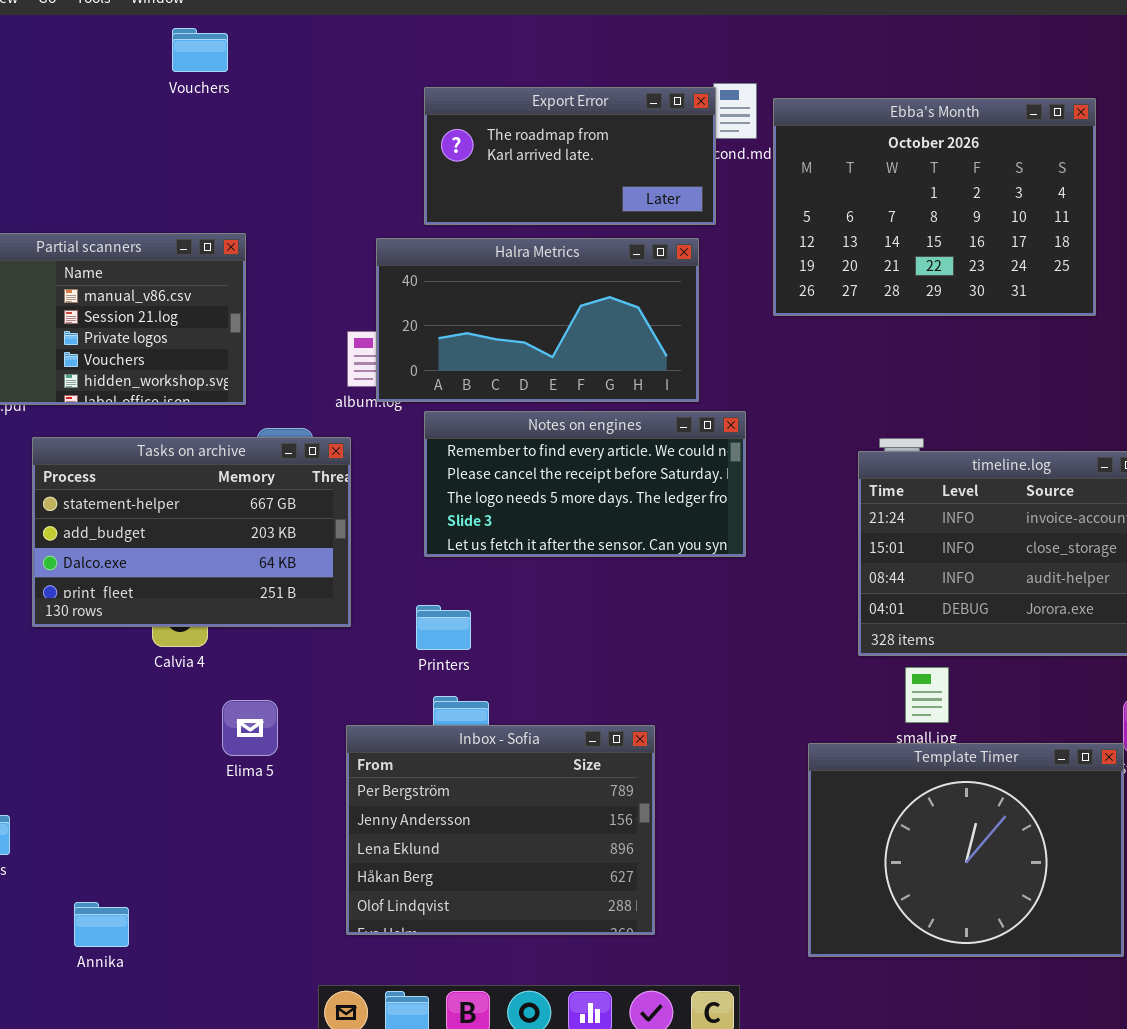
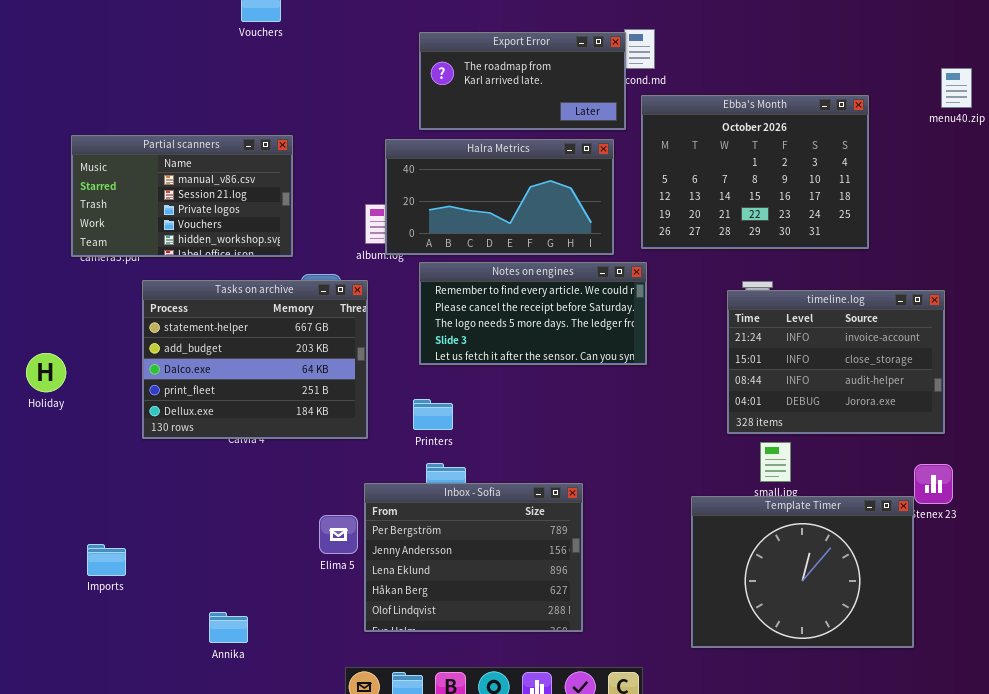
Ebba's Month: [773,98,1096,316] -> [641,95,869,249], moved
Tasks on archive: [32,437,351,627] -> [142,280,368,439], resized
Elima 5: [222,700,278,756] -> [319,515,358,554], moved
Annika: [74,902,129,947] -> [209,612,248,643], moved

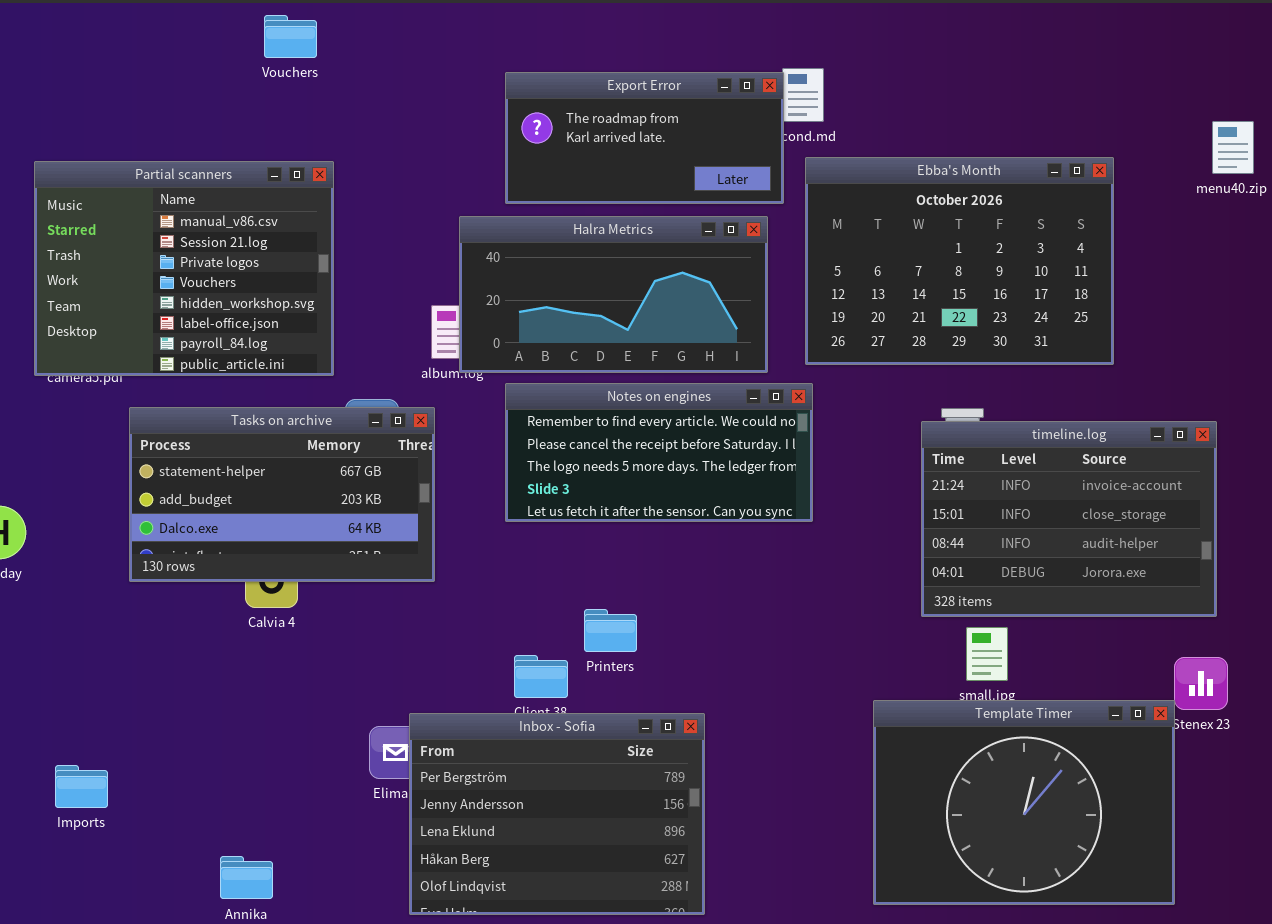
Partial scanners: [71,135,293,257] -> [34,161,334,376], resized
Tasks on archive: [142,280,368,439] -> [129,407,435,582], resized
Printers: [413,399,453,430] -> [584,609,637,652], moved
Inbox - Sofia: [364,483,583,632] -> [409,713,705,915], moved

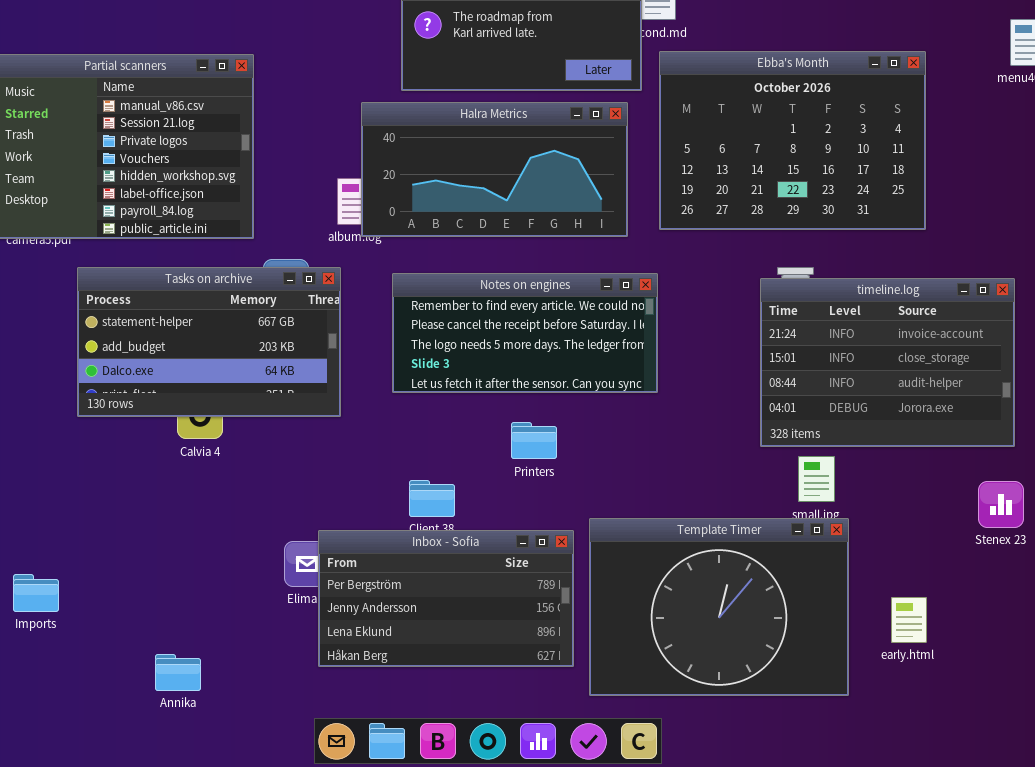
Notes on engines: [505,383,813,522] -> [392,273,658,393], moved
Printers: [584,609,637,652] -> [511,422,557,459], moved
Template Timer: [873,700,1175,905] -> [589,518,849,696], moved
Inbox - Sofia: [409,713,705,915] -> [318,530,574,667], resized

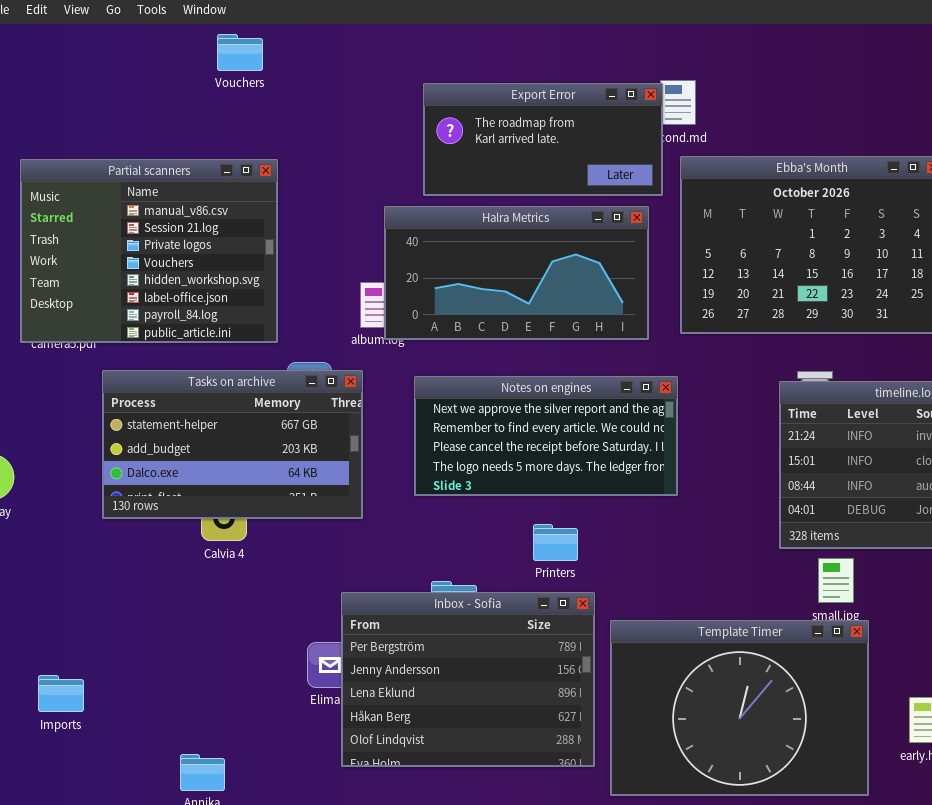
Notes on engines: [392,273,658,393] -> [414,376,678,496], scrolled up 1 row
Inbox - Sofia: [318,530,574,667] -> [341,592,595,767], resized

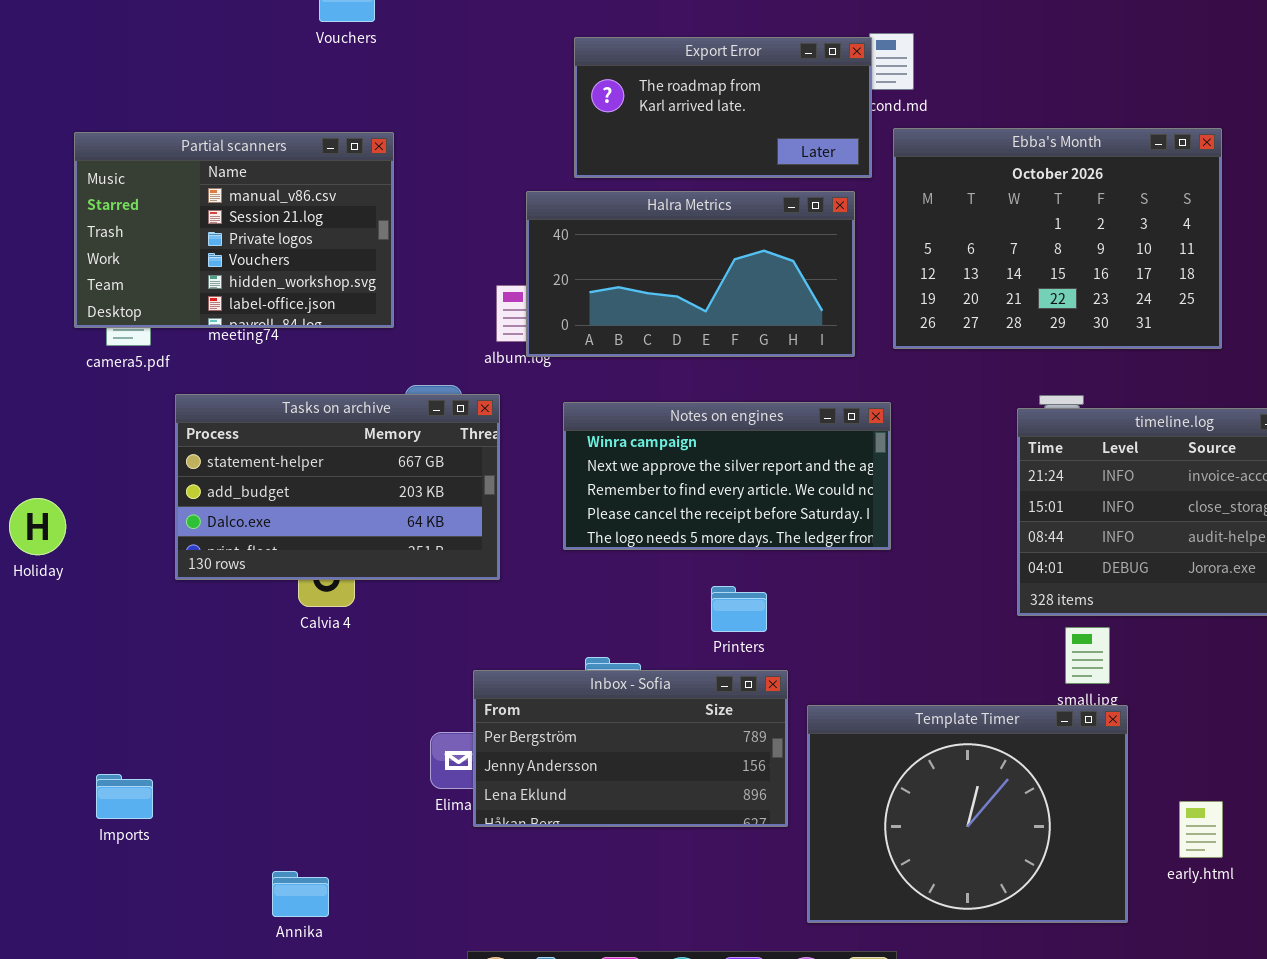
Partial scanners: [20,159,278,343] -> [74,132,394,328], resized
Notes on engines: [414,376,678,496] -> [563,402,891,550], scrolled up 1 row
Inbox - Sofia: [341,592,595,767] -> [473,670,788,827], resized

